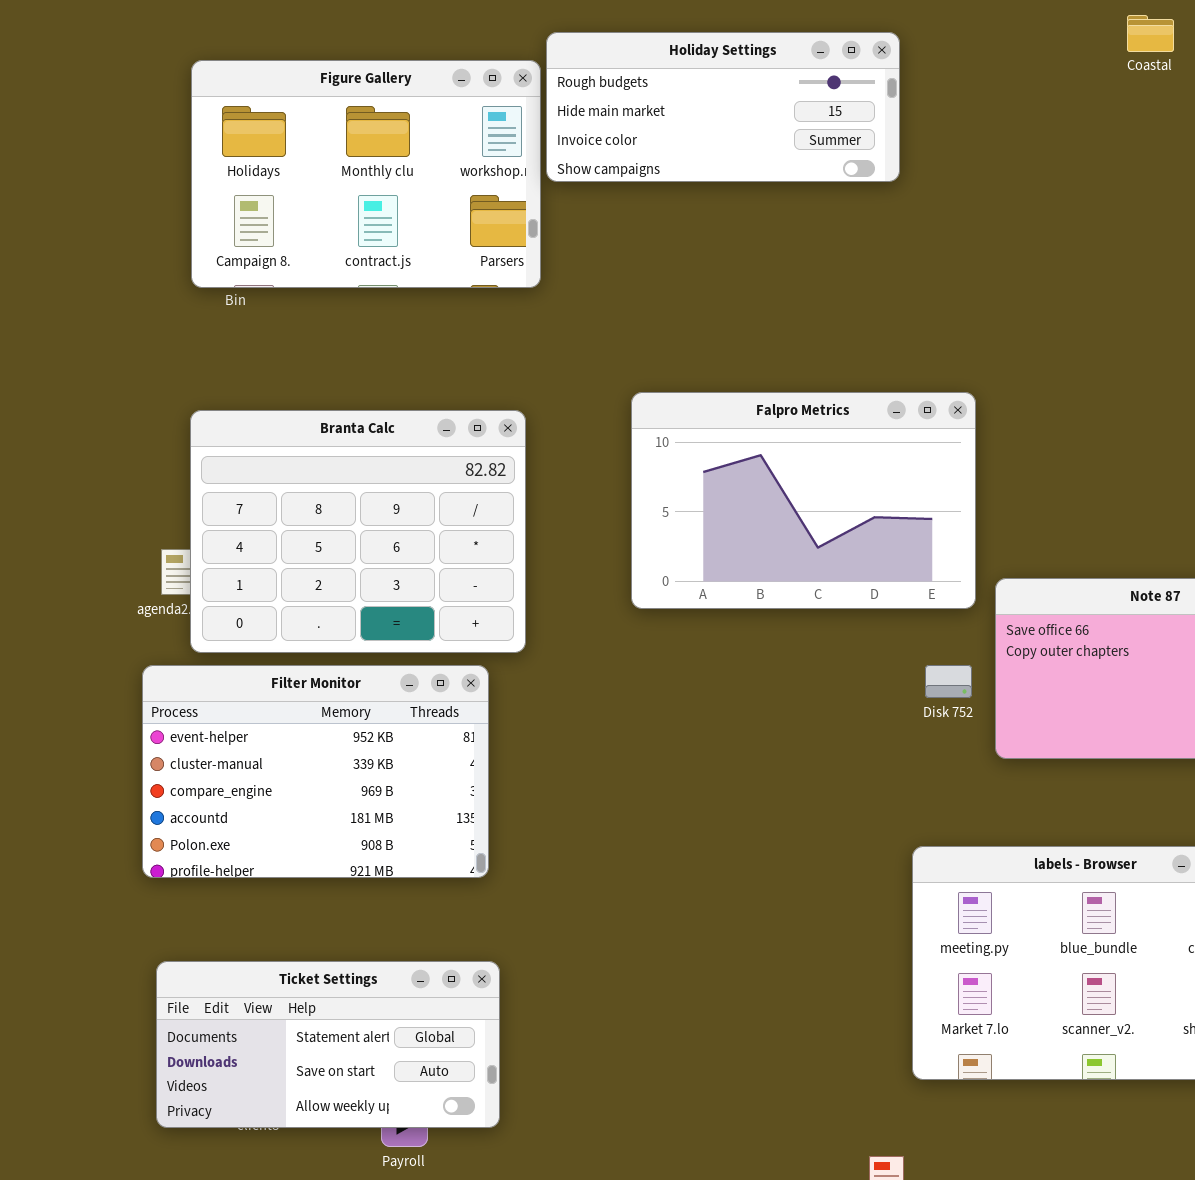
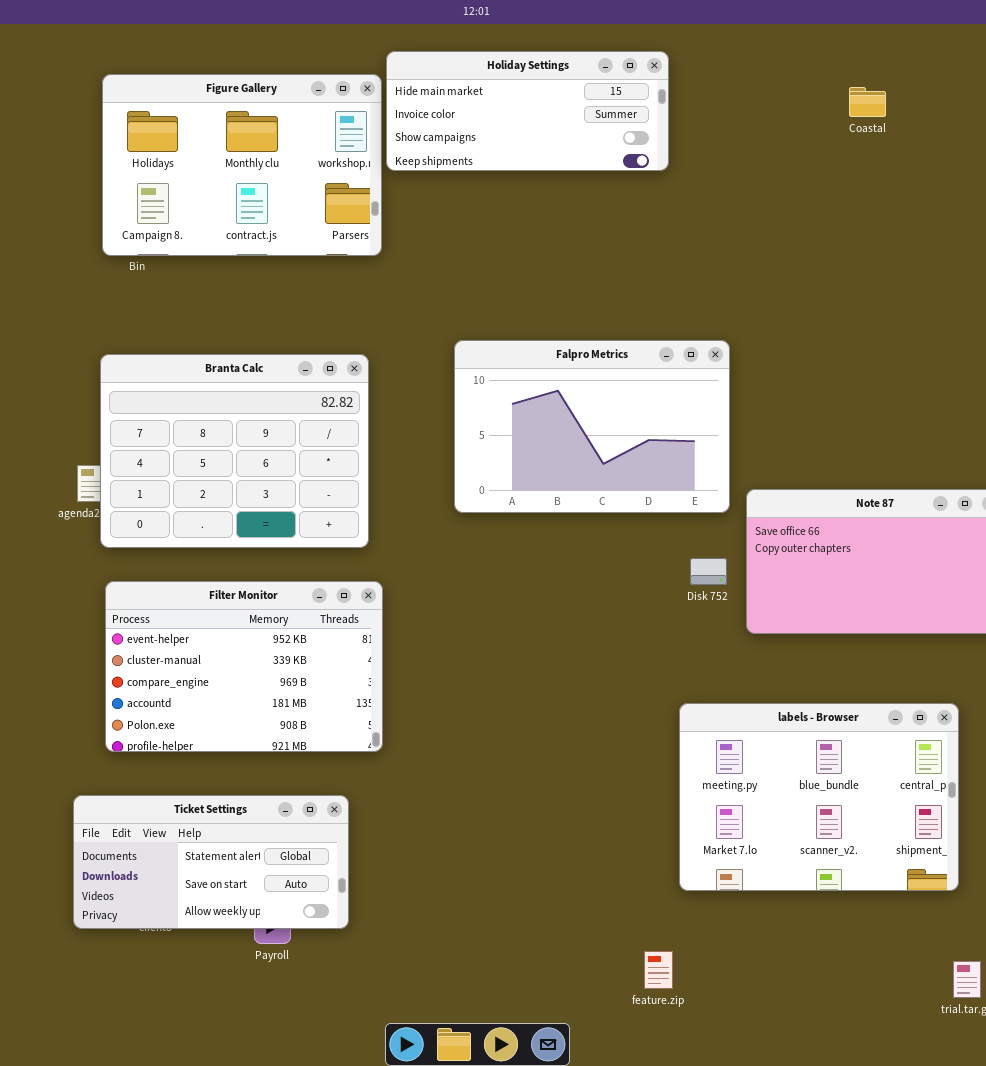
Coastal: [1127,15,1174,52] -> [849,87,886,117], moved
Holiday Settings: [546,32,900,182] -> [386,51,669,171], scrolled down 1 row
Filter Monitor: [142,665,489,878] -> [105,581,383,752], moved

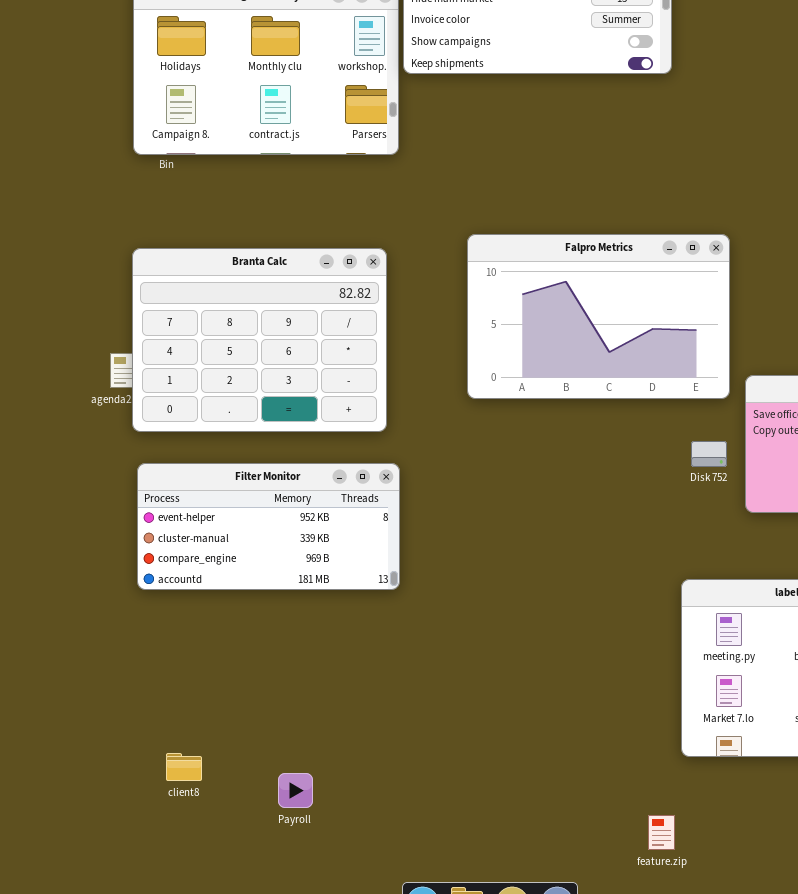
Filter Monitor: [105,581,383,752] -> [137,463,400,590], resized
Ticket Settings: [73,795,349,929] -> none, closed

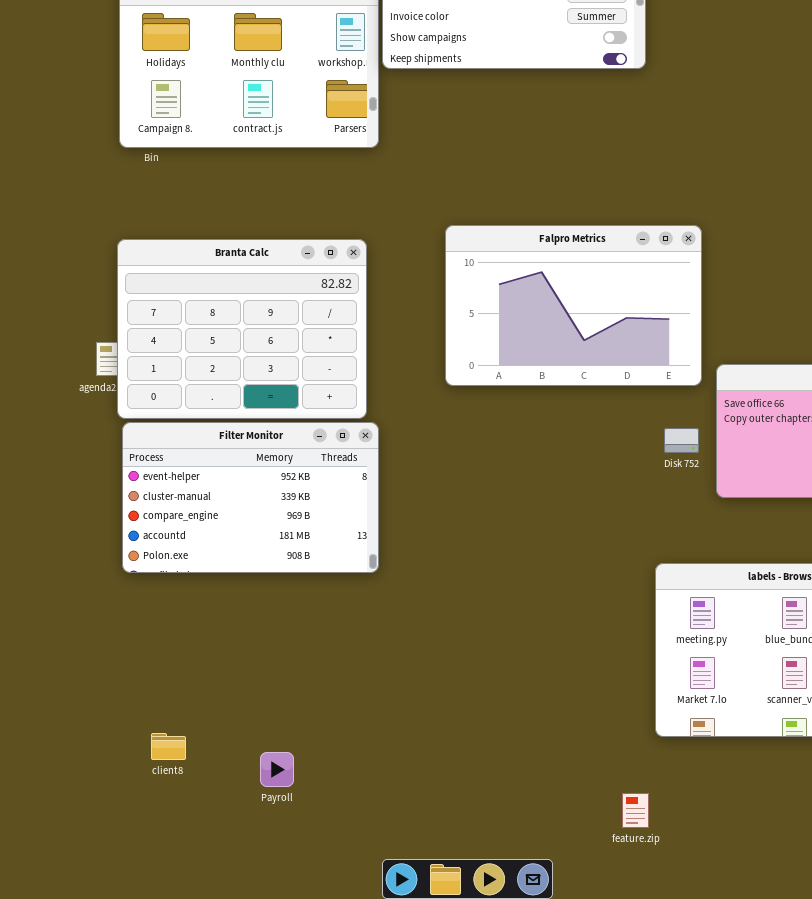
Filter Monitor: [137,463,400,590] -> [122,422,379,573], resized

